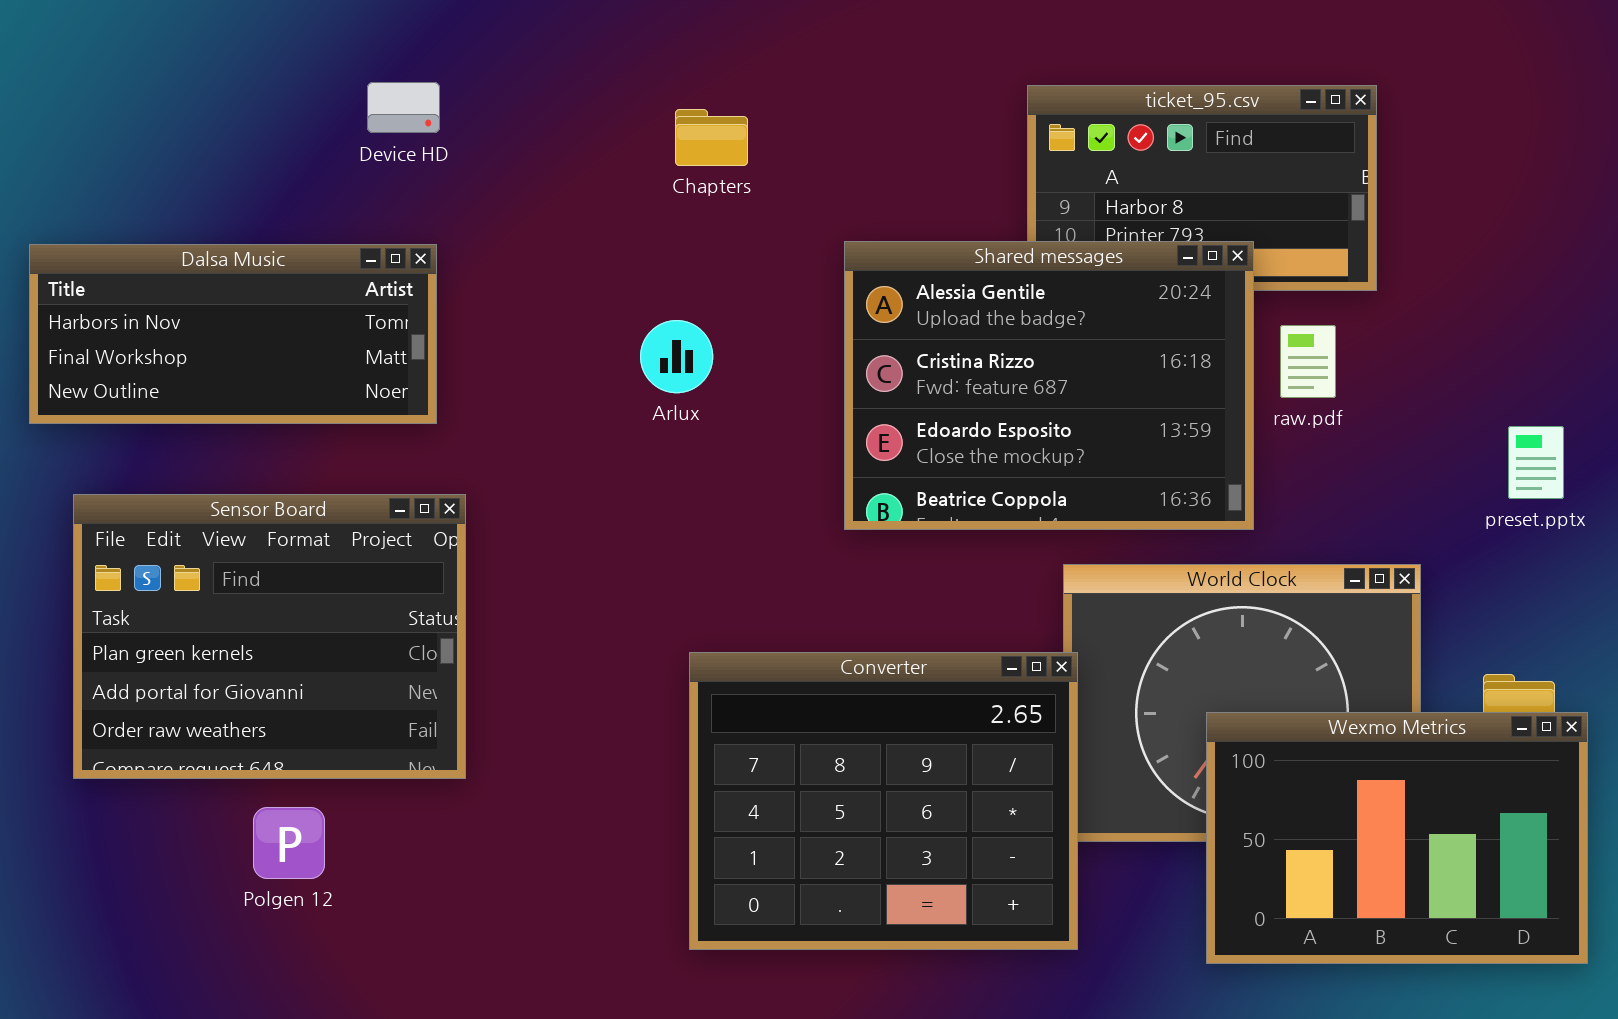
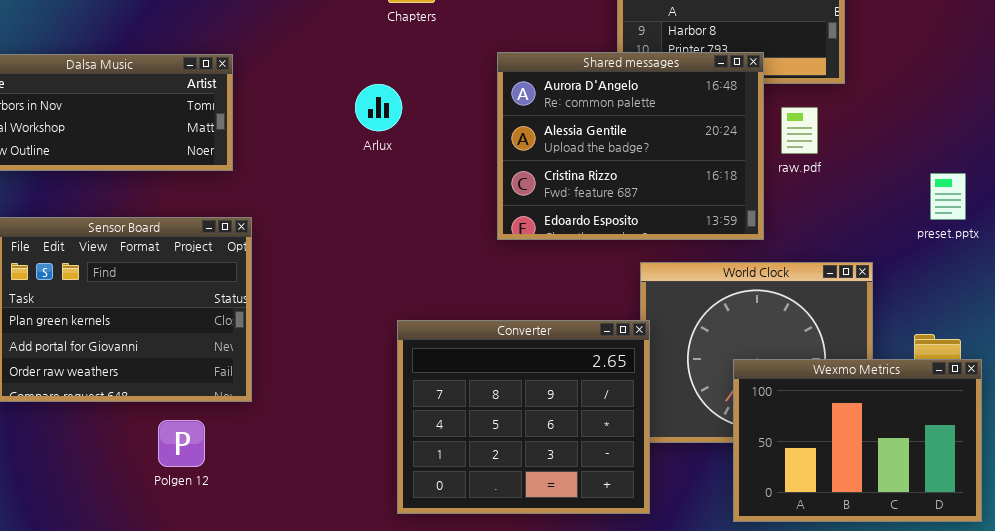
Shared messages: [844,241,1254,530] -> [497,52,764,240], scrolled up 1 row
Arlux: [640,320,713,393] -> [355,84,402,131], moved
Polgen 12: [253,807,325,879] -> [158,420,205,467], moved

